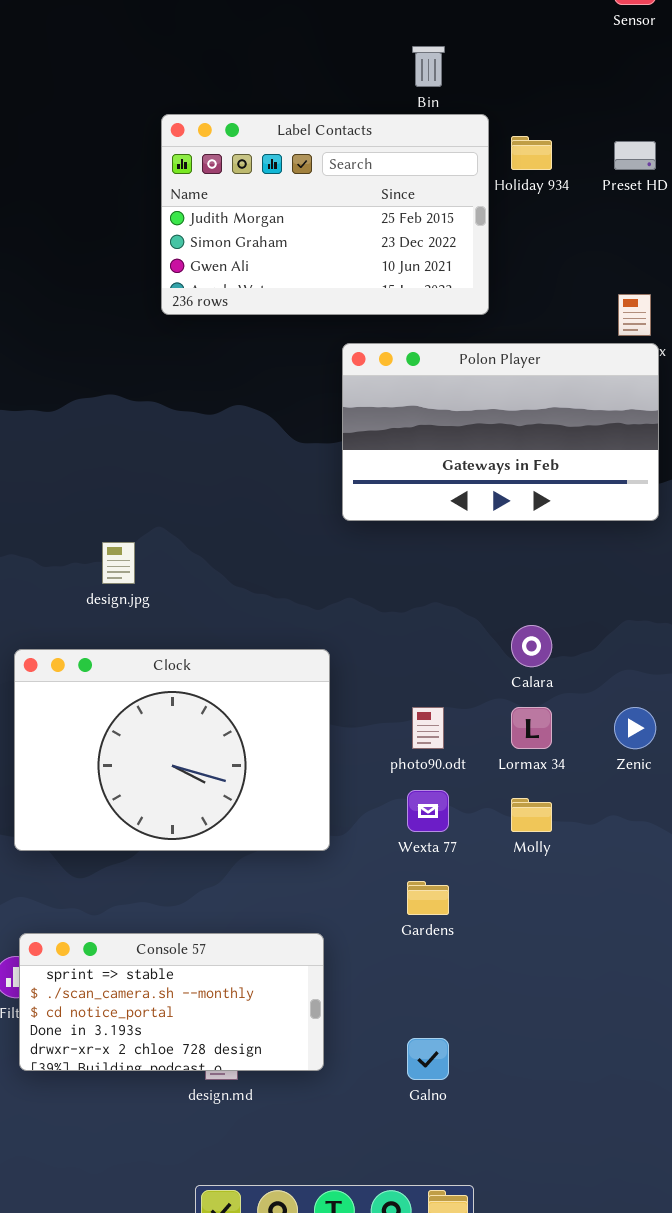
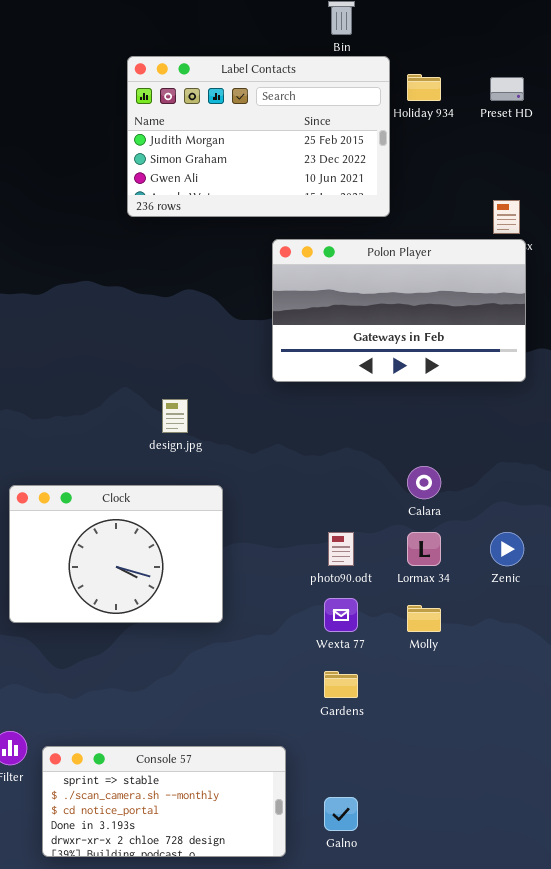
design.jpg: [102,542,135,584] -> [162,399,188,433], moved
Clock: [14,649,330,851] -> [9,485,223,623], resized
Console 57: [19,933,324,1071] -> [42,746,286,857], moved

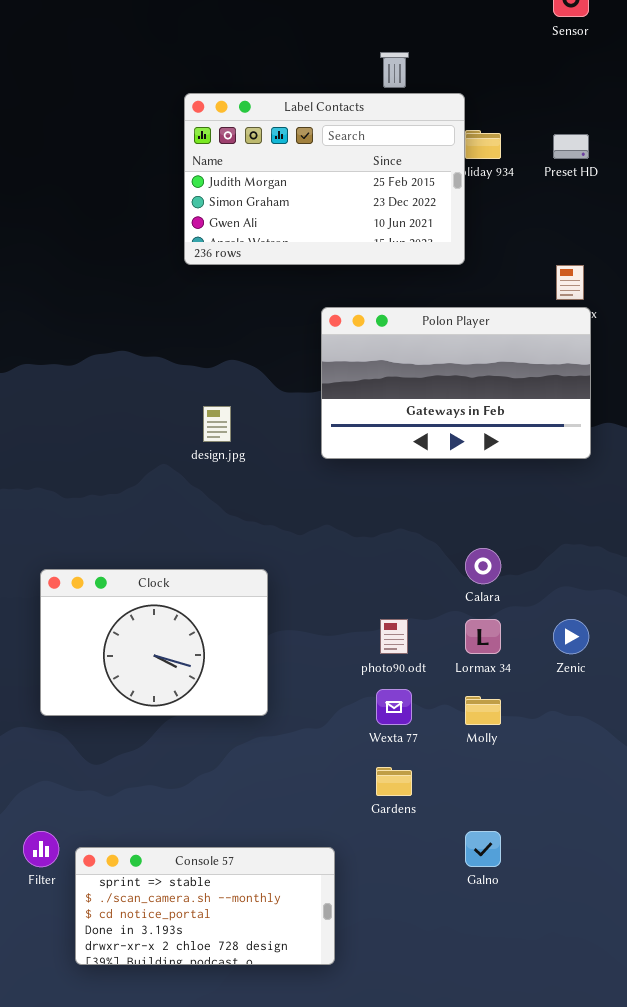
Label Contacts: [127,56,390,217] -> [184,93,465,265], moved
design.jpg: [162,399,188,433] -> [203,406,231,442], moved
Galno: [324,797,358,831] -> [465,831,501,867], moved

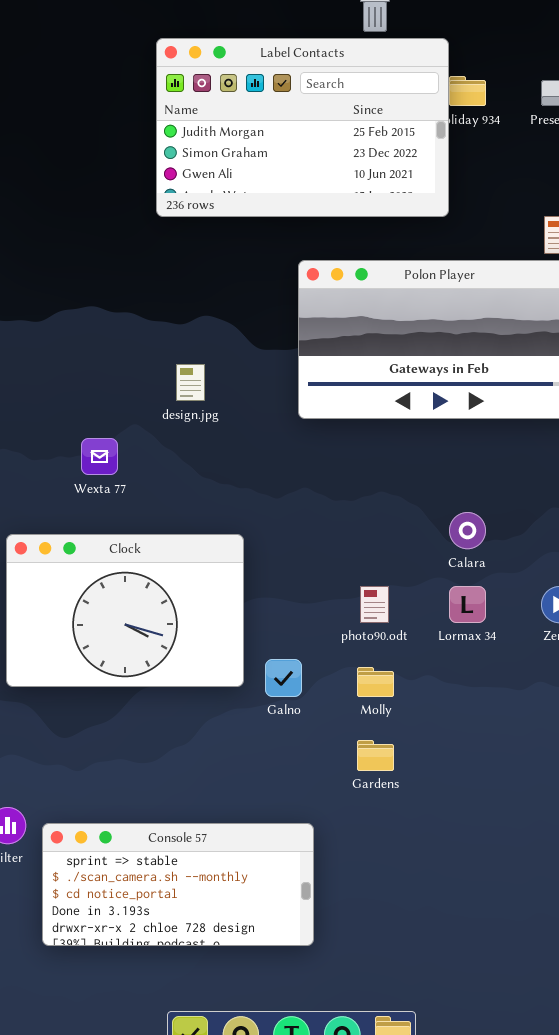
Wexta 77: [376,689,412,725] -> [81,438,118,475], moved
Molly: [465,696,501,725] -> [357,667,394,697], moved
Galno: [465,831,501,867] -> [265,659,302,697], moved

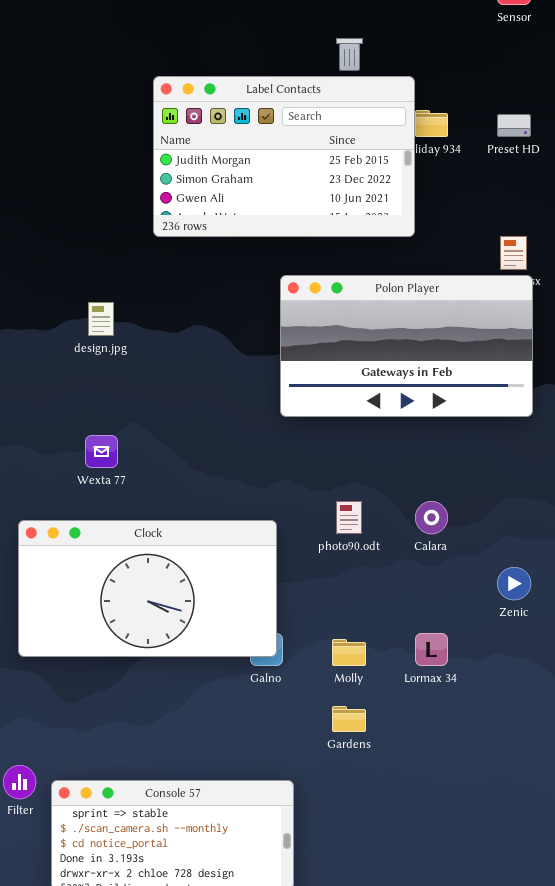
design.jpg: [176,364,205,401] -> [88,302,114,336], moved
Clock: [6,534,244,687] -> [18,520,277,657], resized
photo90.odt: [360,586,389,623] -> [336,501,362,534], moved
Lormax 34: [449,586,486,623] -> [415,633,448,666], moved

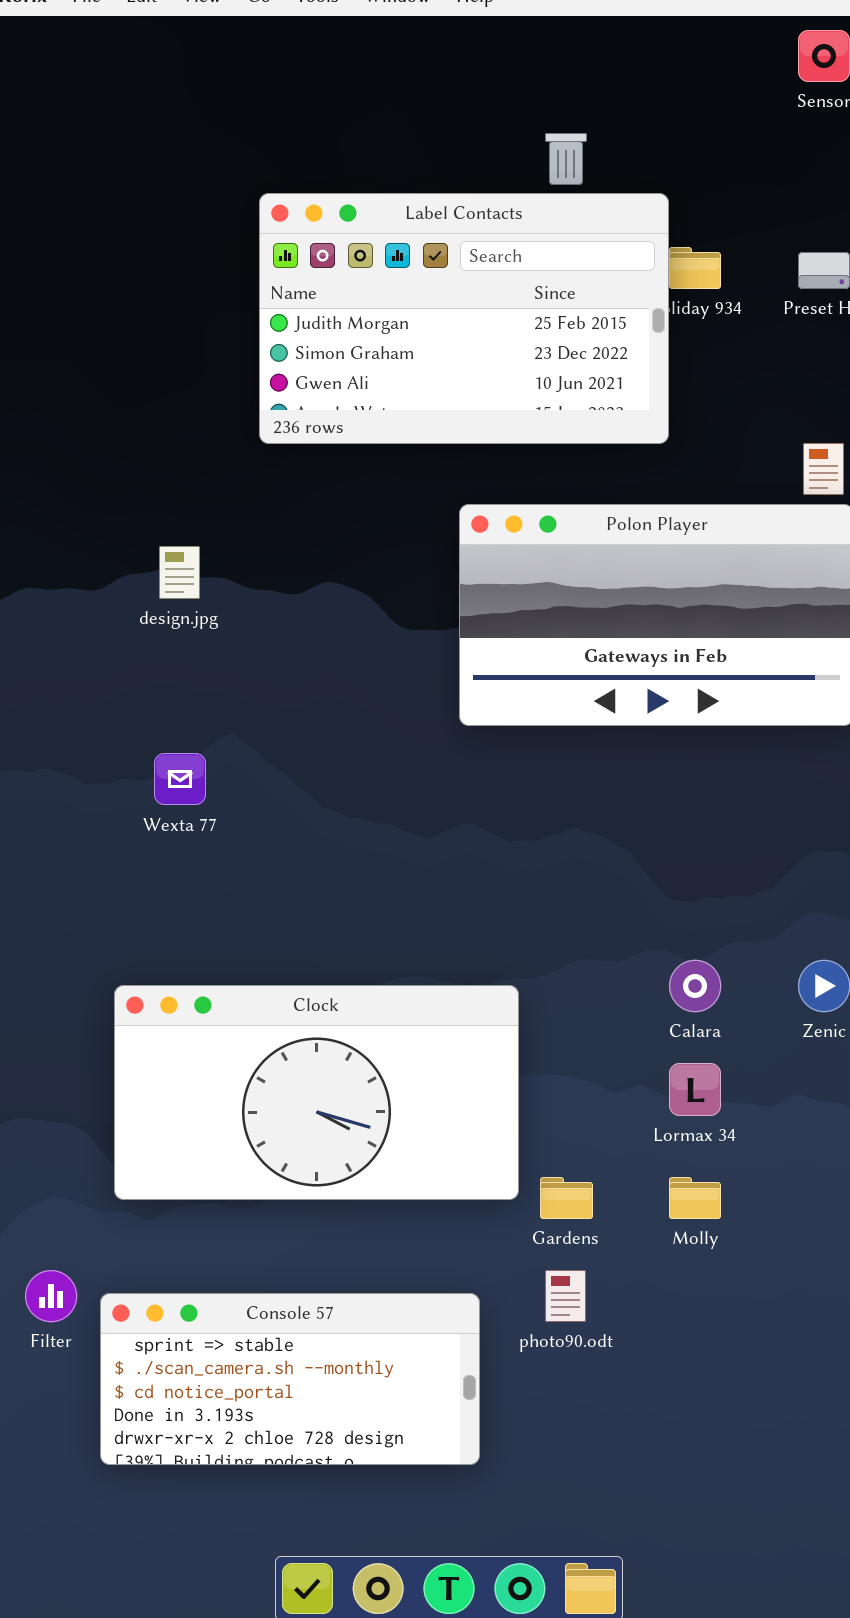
photo90.odt: [336,501,362,534] -> [545,1270,586,1322], moved
Calara: [415,501,448,534] -> [669,960,721,1012], moved
Clock: [18,520,277,657] -> [114,985,519,1200], moved
Molly: [332,639,366,666] -> [669,1177,721,1219], moved

